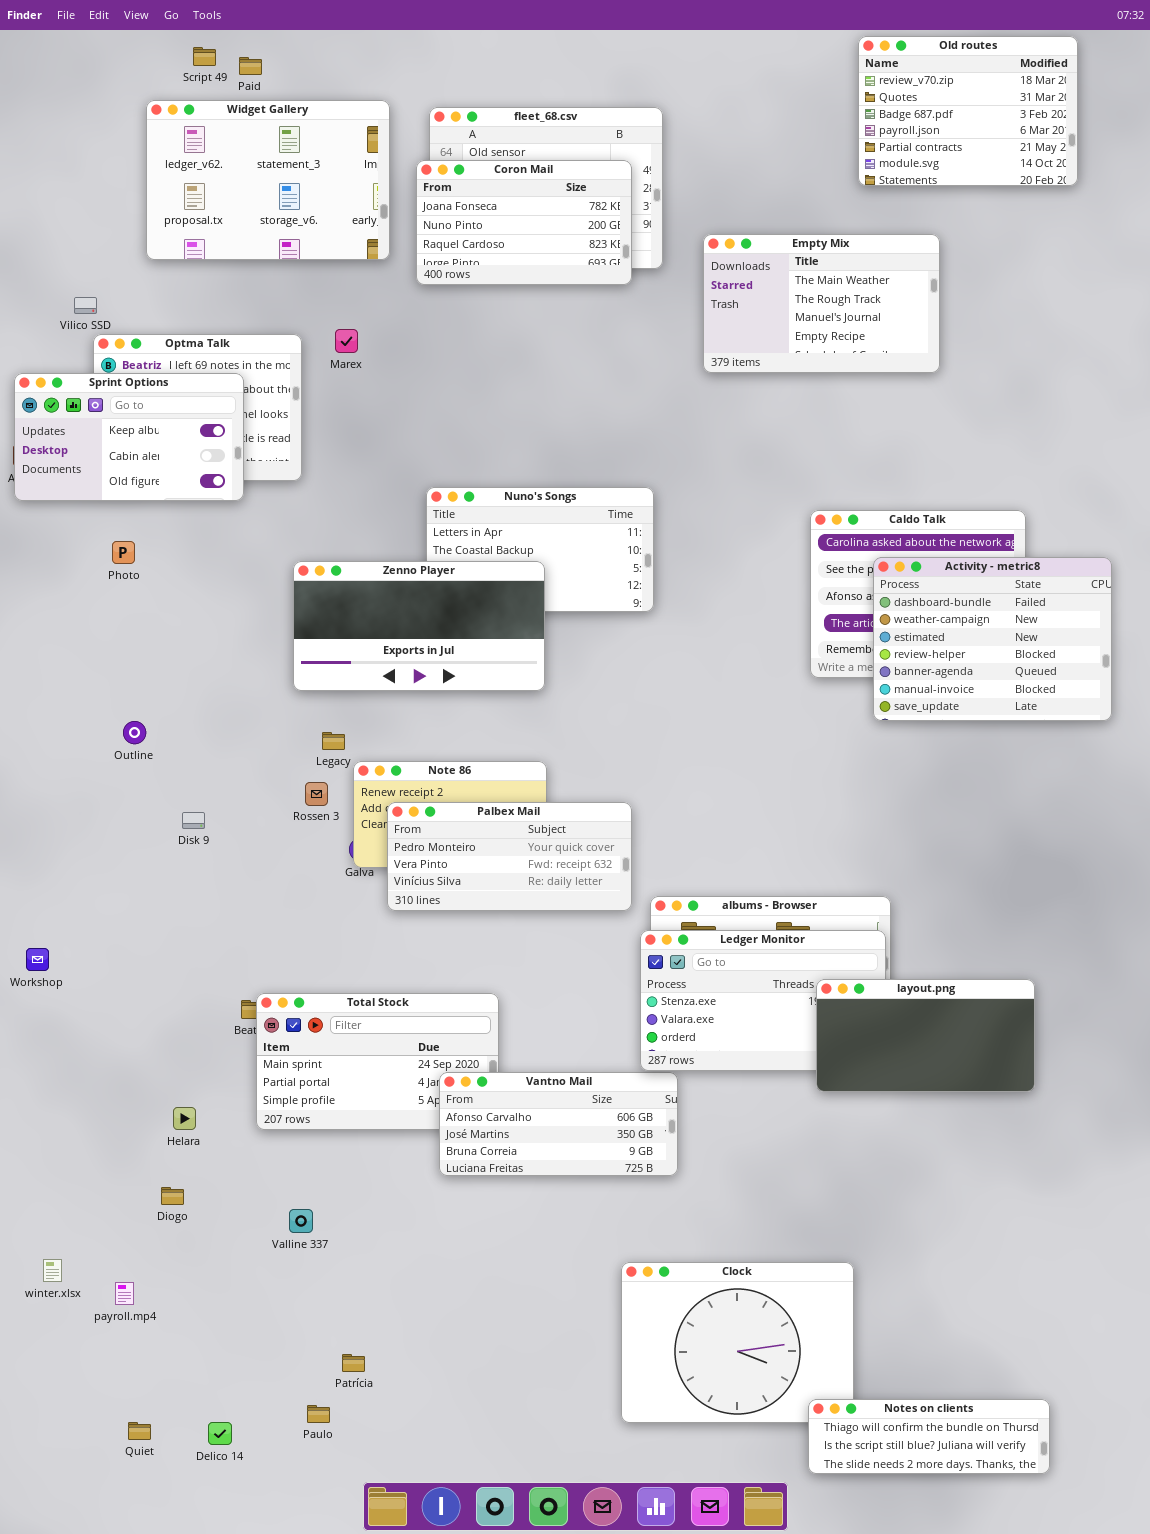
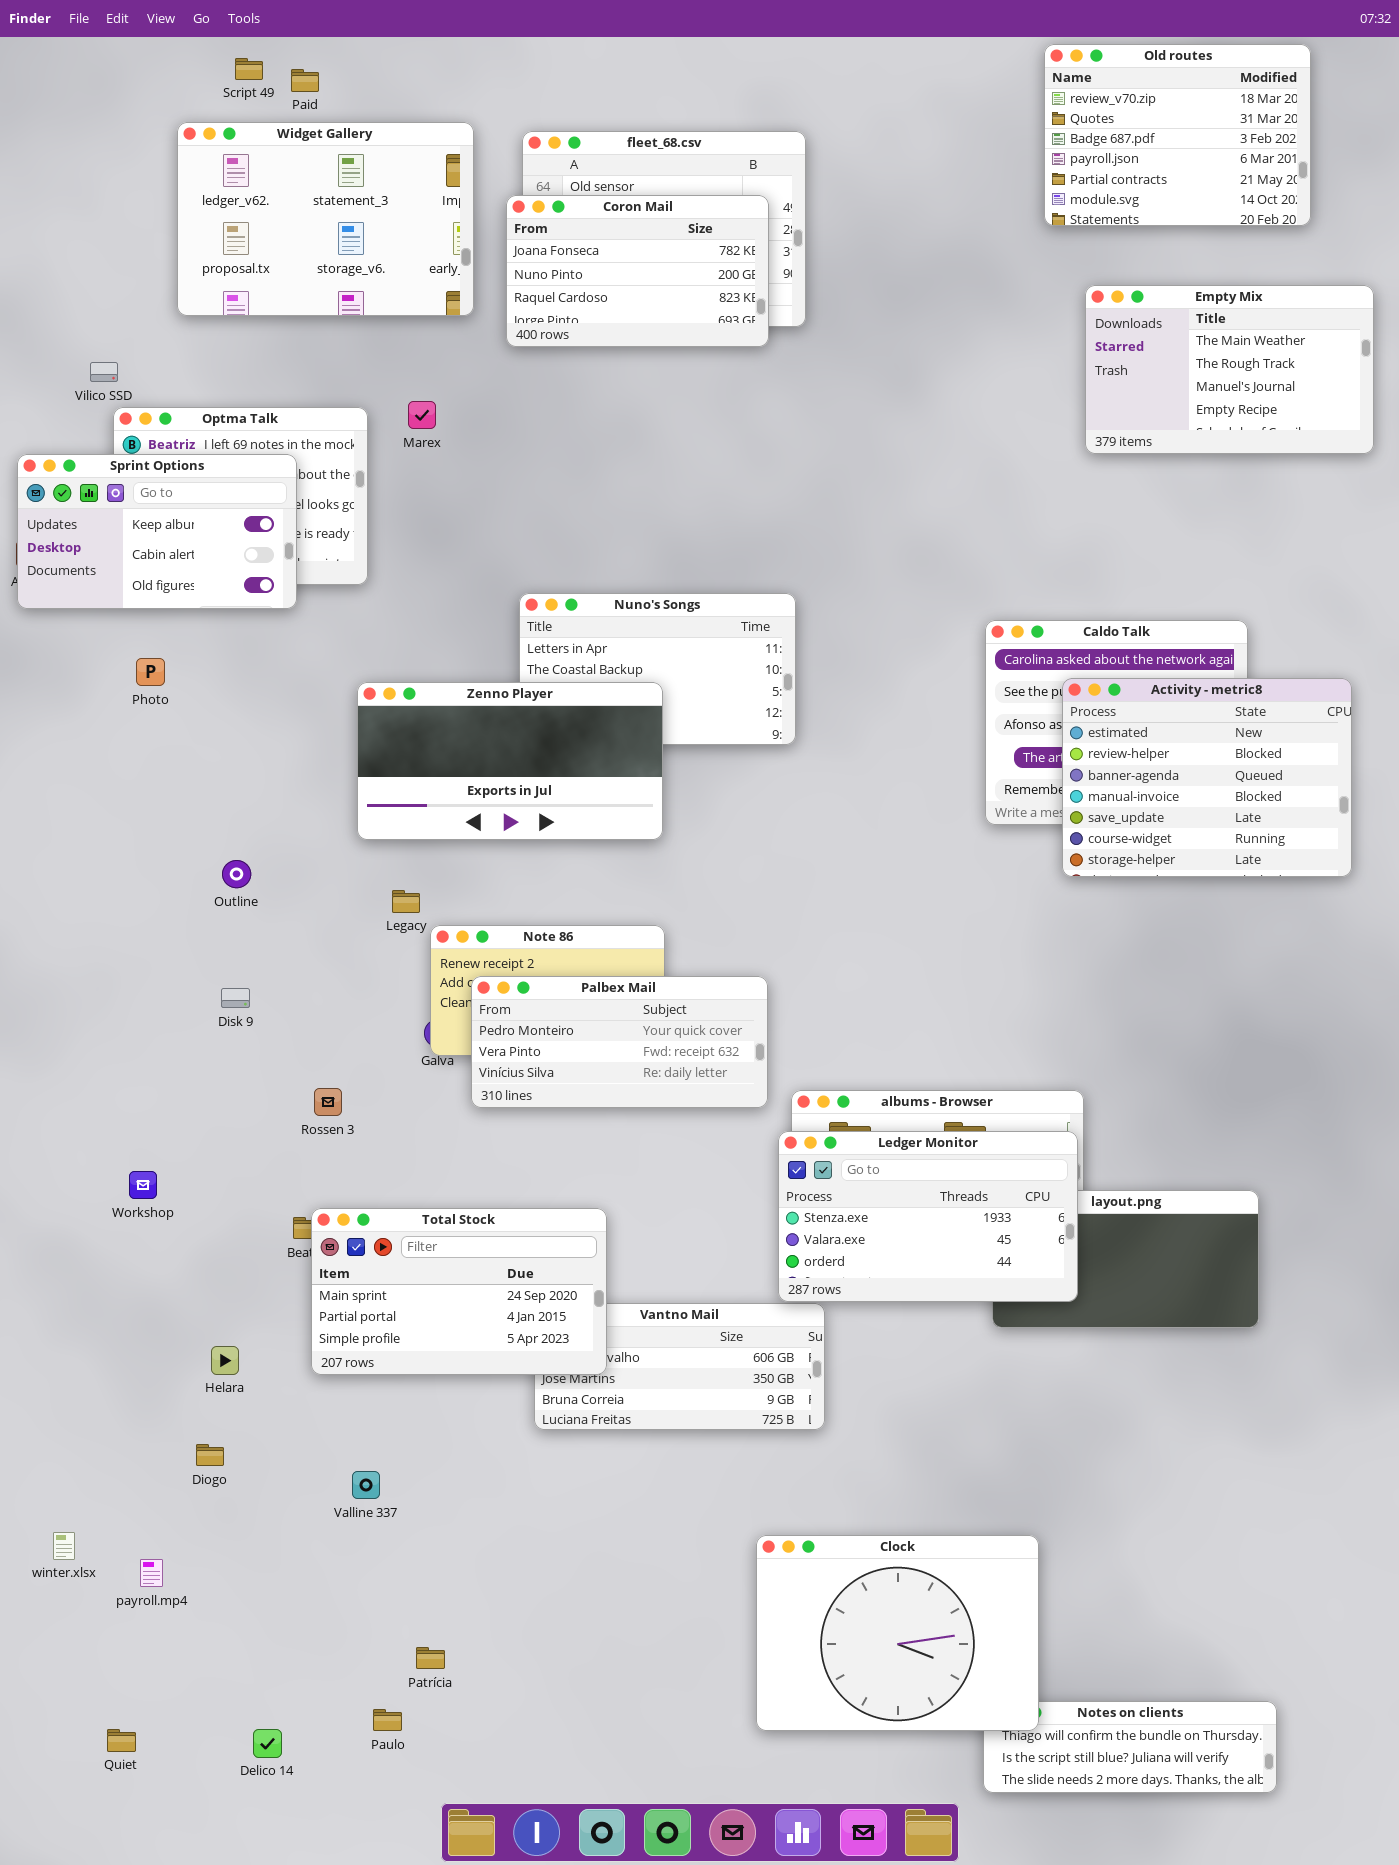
Empty Mix: [703,234,940,373] -> [1085,285,1374,454], moved
Activity - metric8: [873,557,1112,721] -> [1062,678,1352,877], scrolled down 2 rows
Outline: [123,721,146,744] -> [222,860,251,888], moved
Rossen 3: [305,782,328,806] -> [314,1088,342,1116], moved
Ledger Monitor: [640,930,886,1071] -> [778,1131,1078,1302], raised
Workshop: [26,948,49,971] -> [129,1171,157,1199], moved
Total Stock: [256,993,499,1130] -> [311,1208,607,1375], raised
Clock: [621,1262,854,1423] -> [756,1535,1039,1731], raised
Quiet: [128,1422,151,1440] -> [107,1729,136,1752], moved

